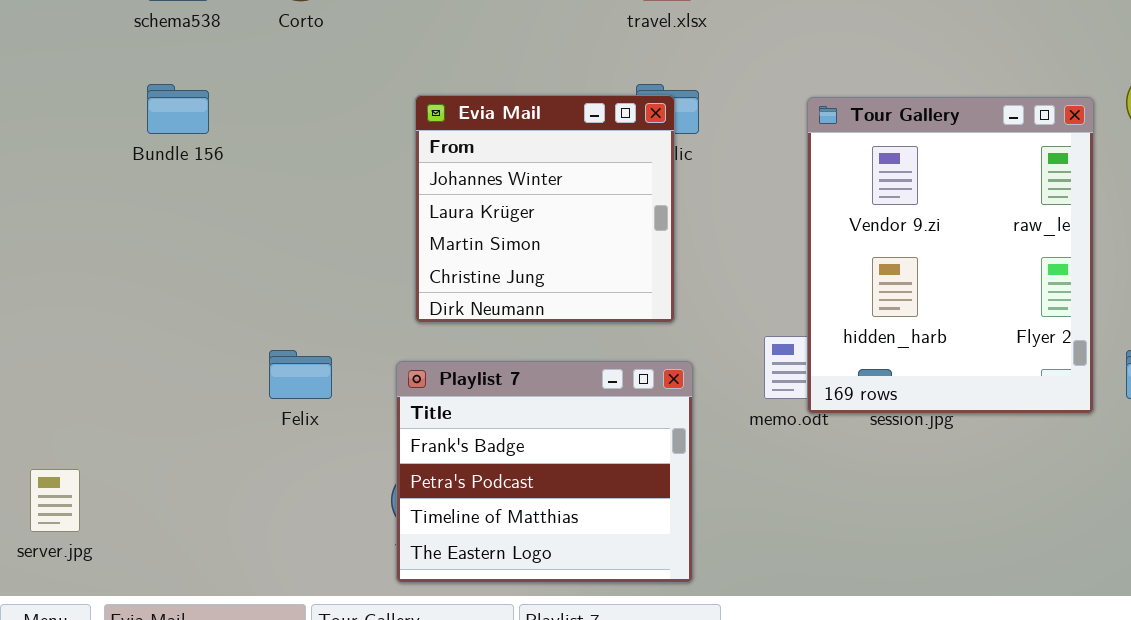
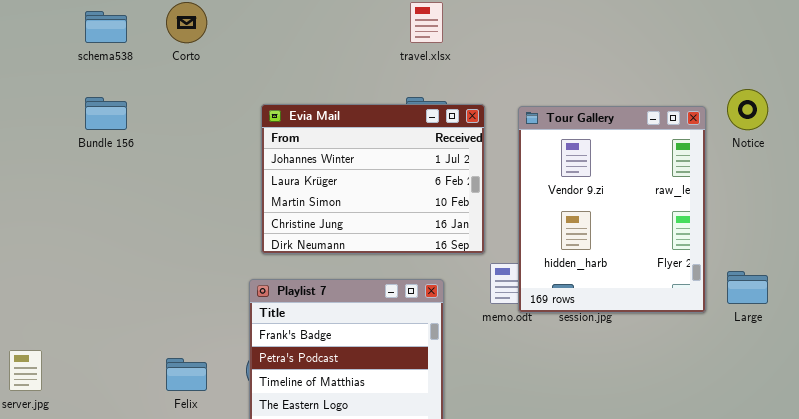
Evia Mail: [415,95,675,323] -> [261,104,485,254], resized
Felix: [269,350,332,399] -> [166,358,207,391], moved

